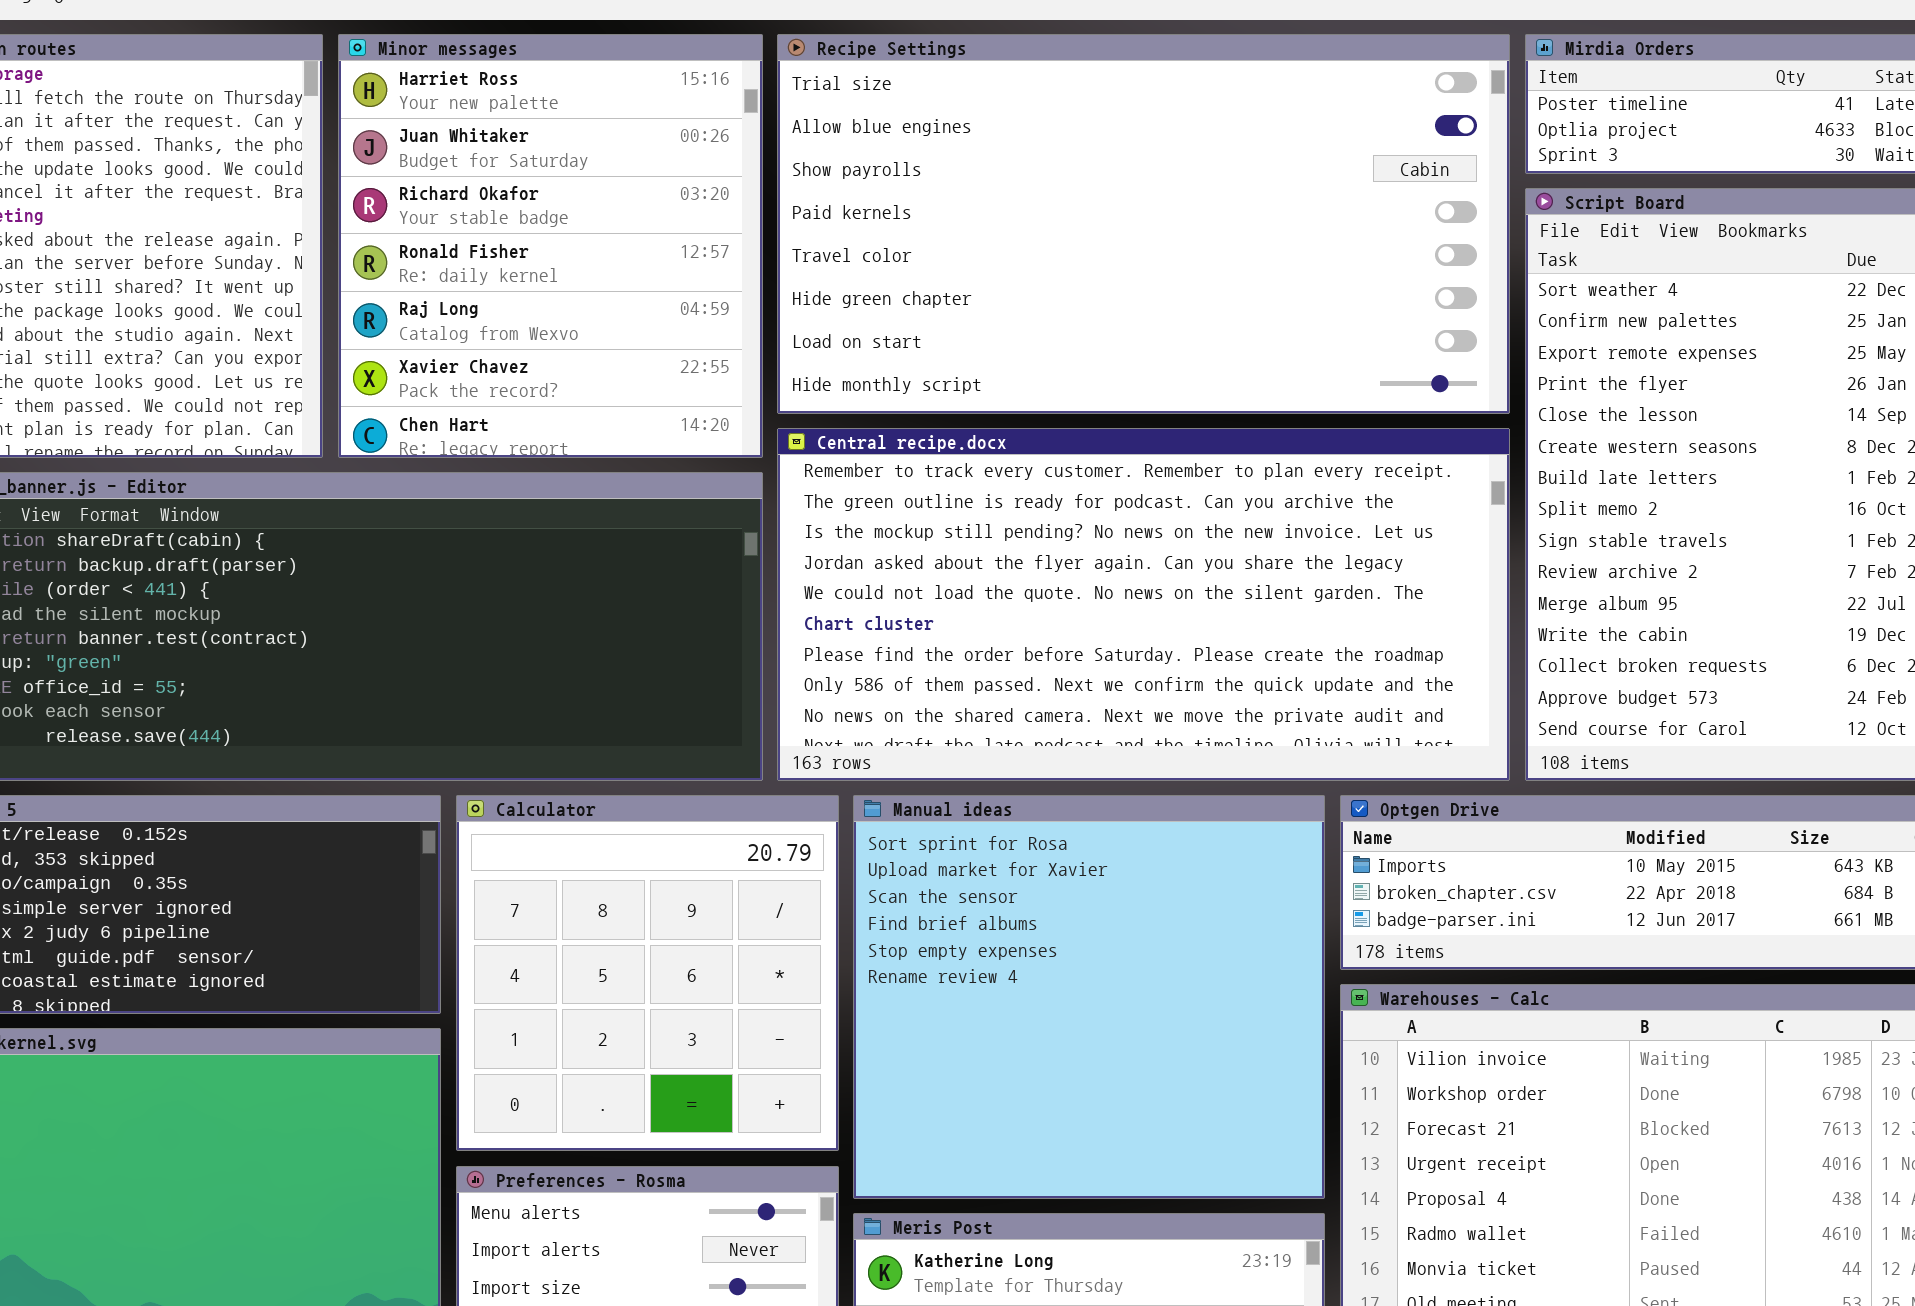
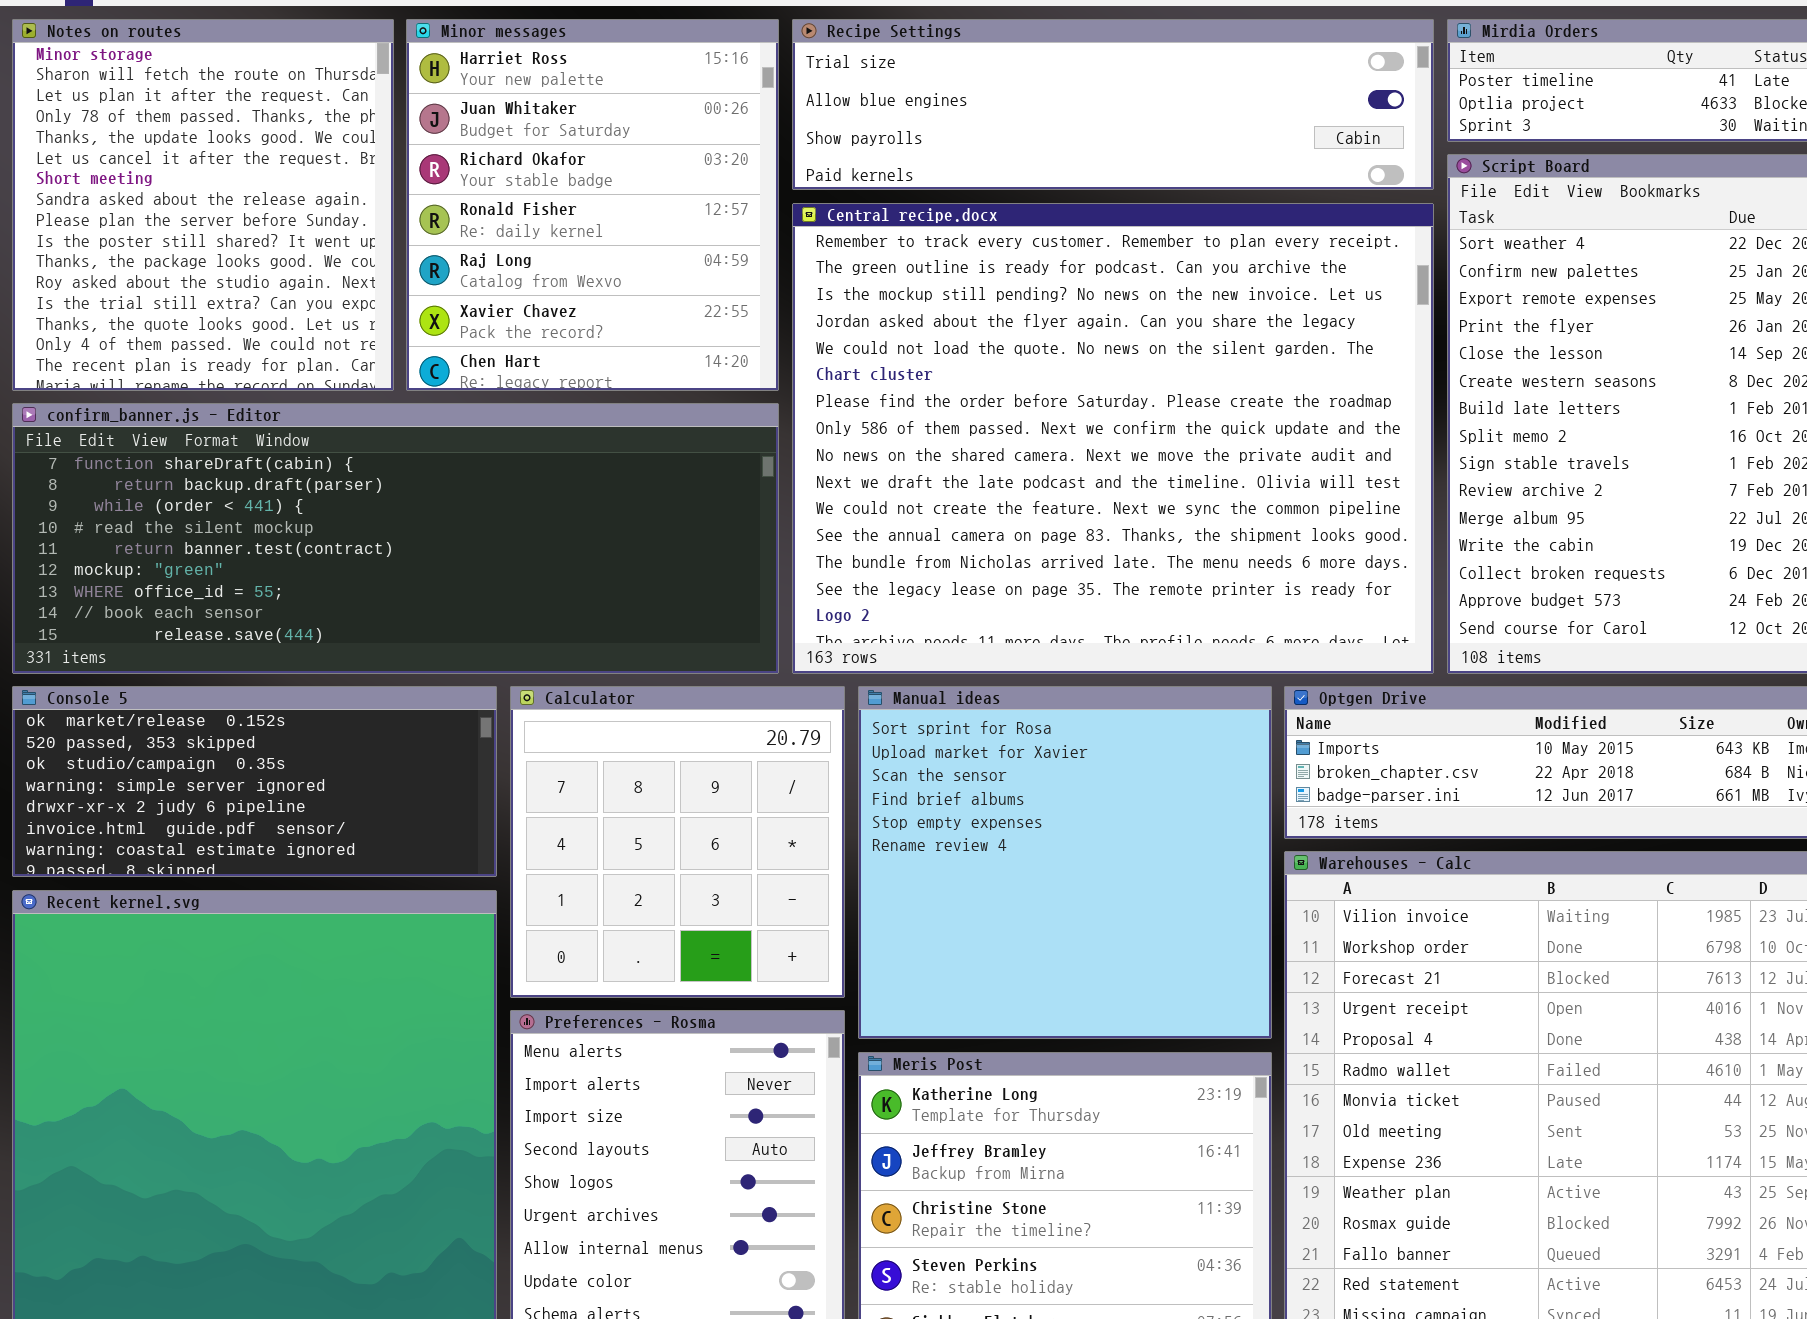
Recipe Settings: [777,34,1510,414] -> [792,19,1434,190], resized
Central recipe.docx: [777,428,1510,781] -> [792,203,1434,674], resized

